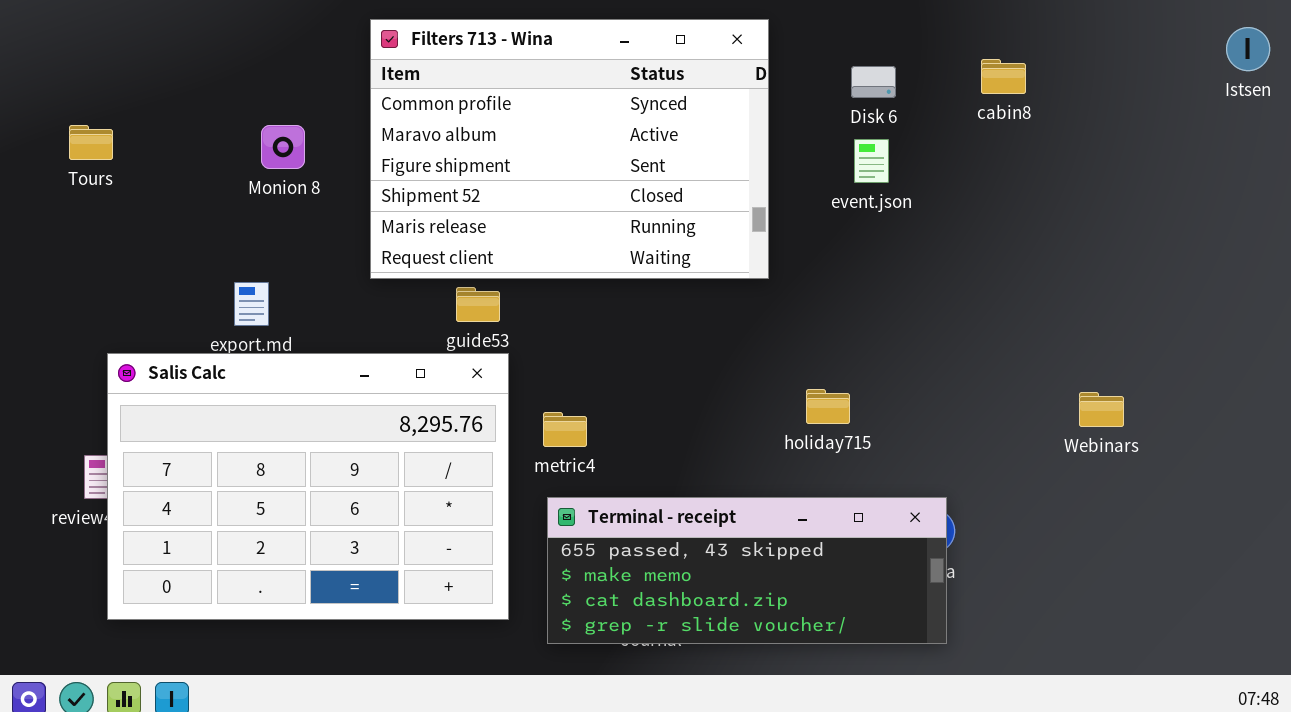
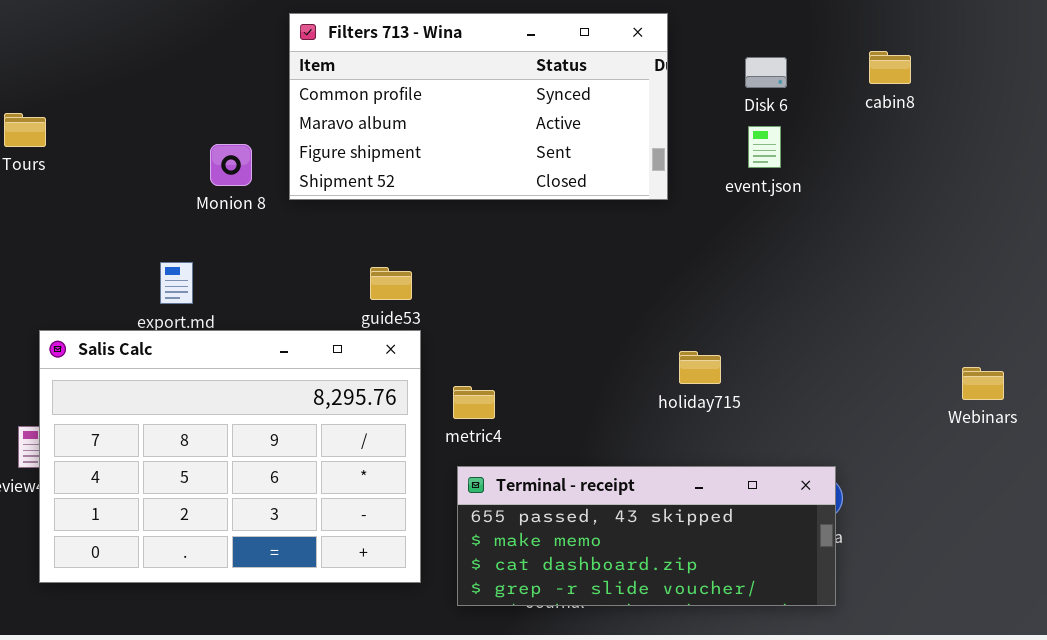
Filters 713 - Wina: [370,19,769,279] -> [289,13,668,200], resized
Monion 8: [261,125,305,169] -> [210,144,252,186], moved
holiday715: [806,389,850,424] -> [679,351,721,384], moved

